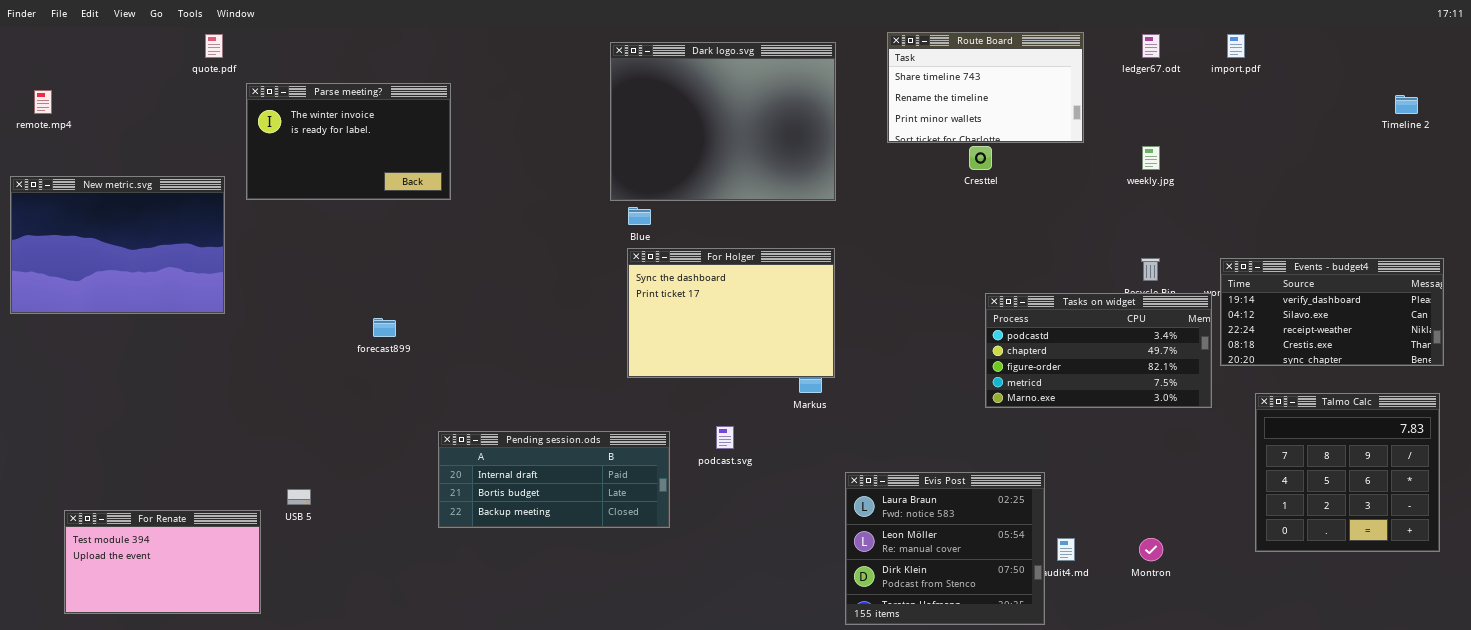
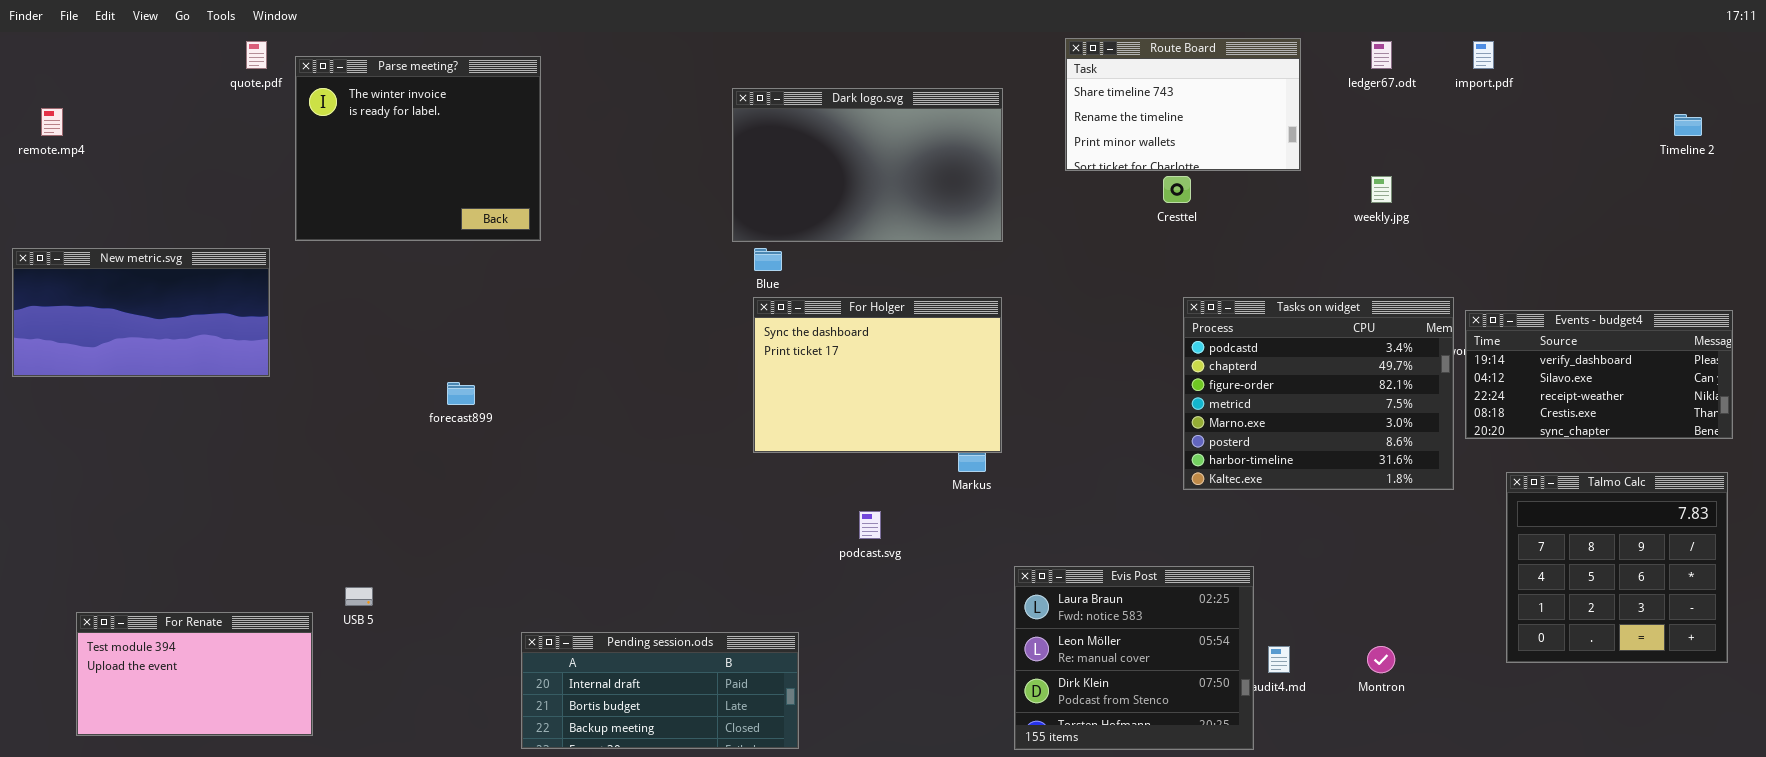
Dark logo.svg: [610,42,836,201] -> [732,88,1003,242], resized
Parse meeting?: [246,83,451,200] -> [295,56,541,241], resized
New metric.svg: [10,176,225,314] -> [12,248,270,377], resized
Tasks on widget: [985,293,1212,408] -> [1183,297,1454,490], resized
Pending session.ods: [438,431,670,528] -> [521,632,799,749], moved

